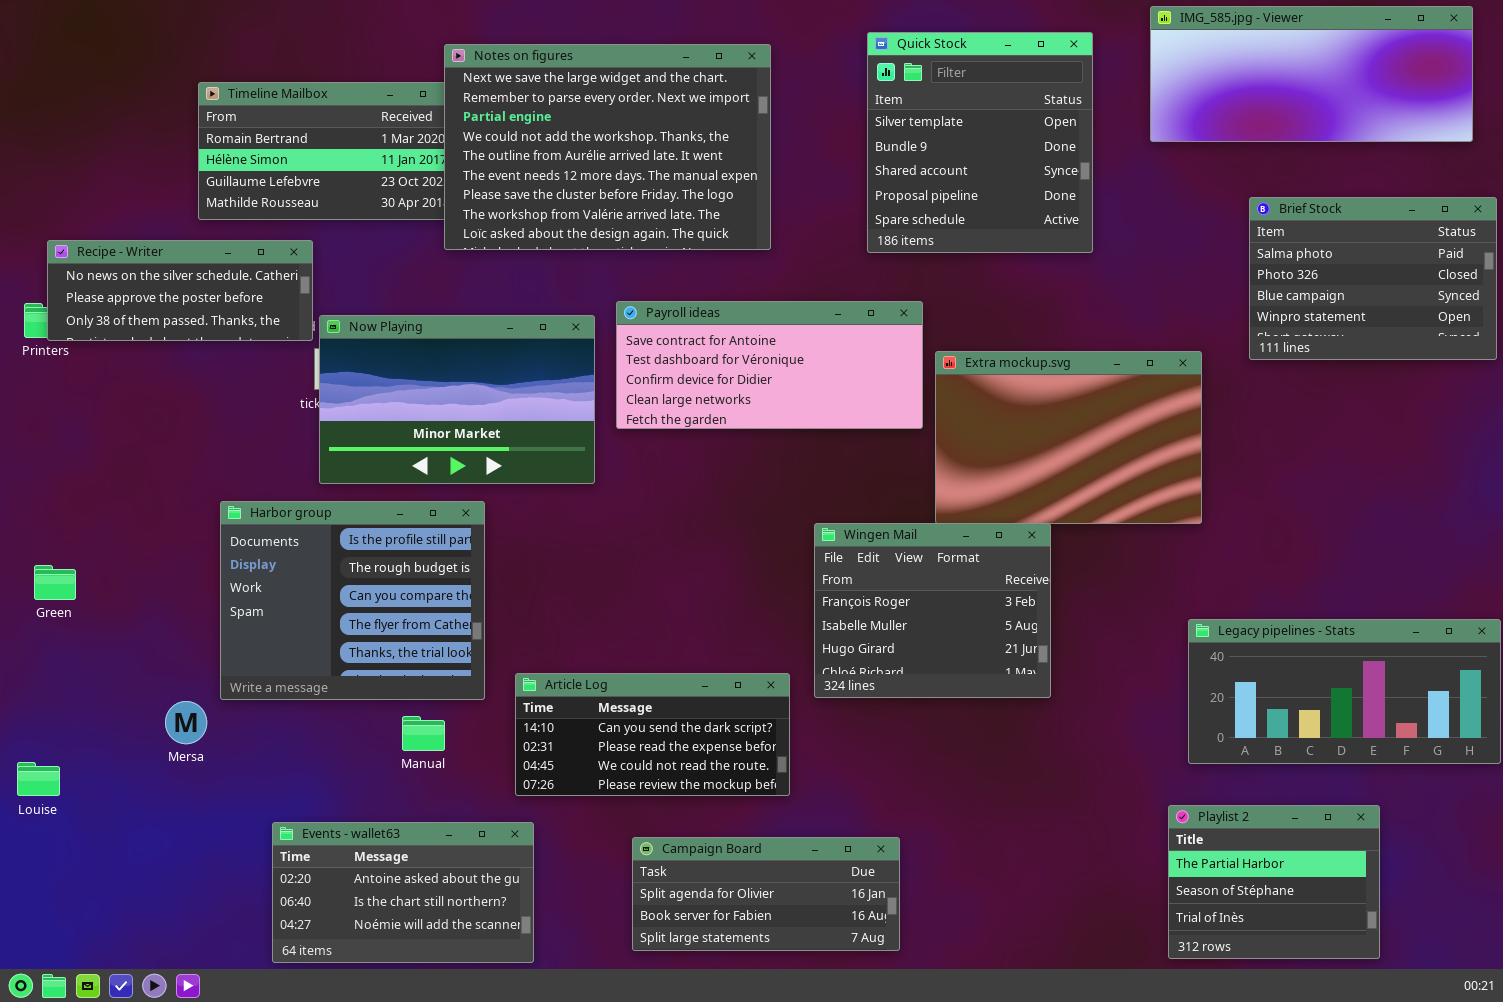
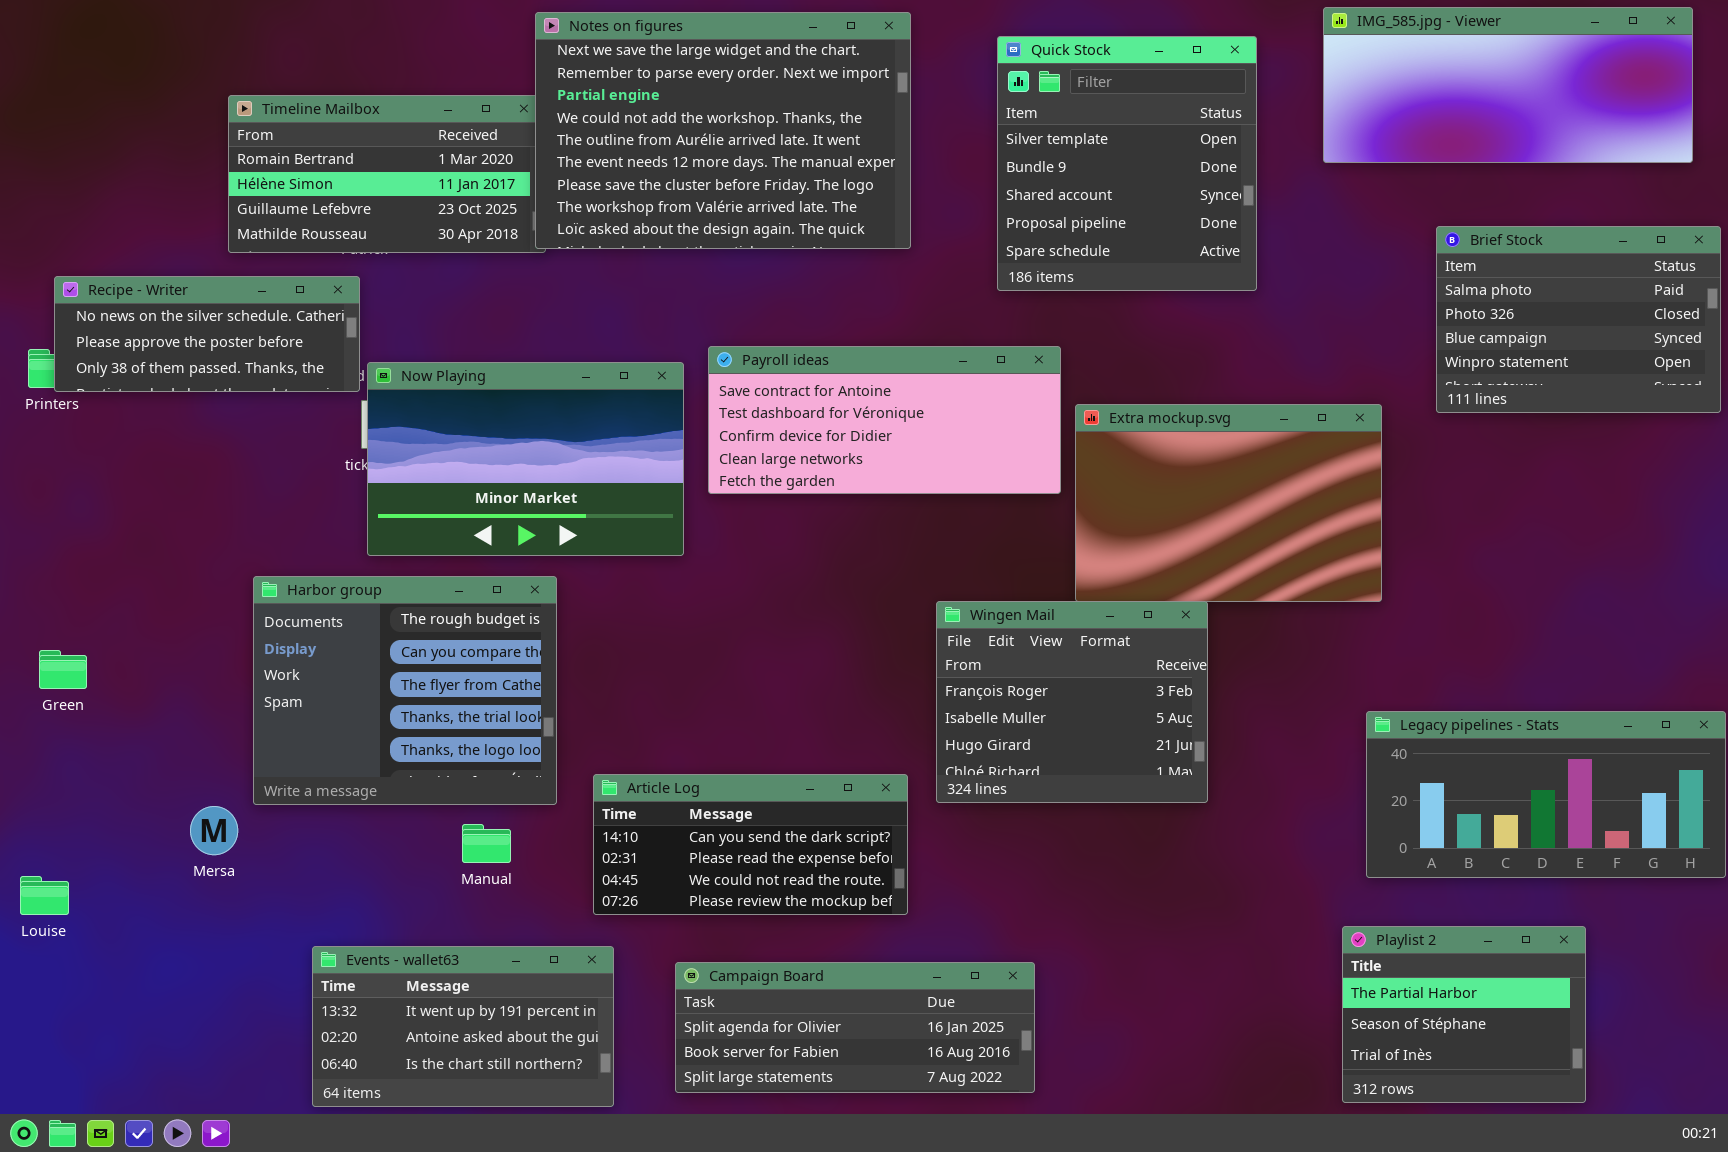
Notes on figures: [444,44,771,250] -> [535,12,911,249], moved
Harbor group: [220,501,485,700] -> [253,576,557,805], scrolled down 1 row
Events - wallet63: [272,822,534,963] -> [312,946,614,1107], scrolled up 1 row
Campaign Board: [632,837,900,951] -> [675,962,1035,1093], resized

